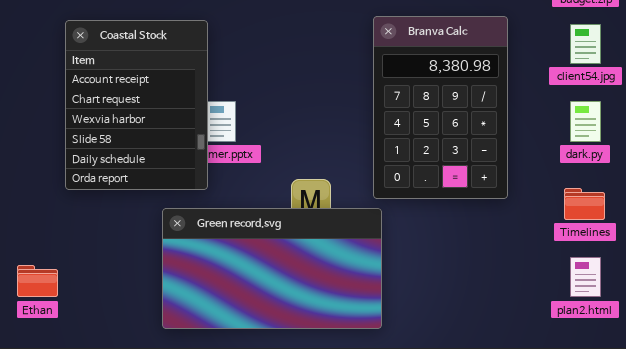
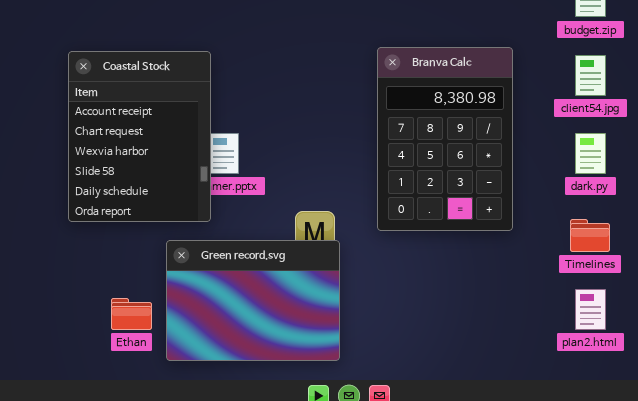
Green record.svg: [162,208,382,329] -> [166,240,340,361], resized
Ethan: [17,265,58,297] -> [111,298,152,330], moved

